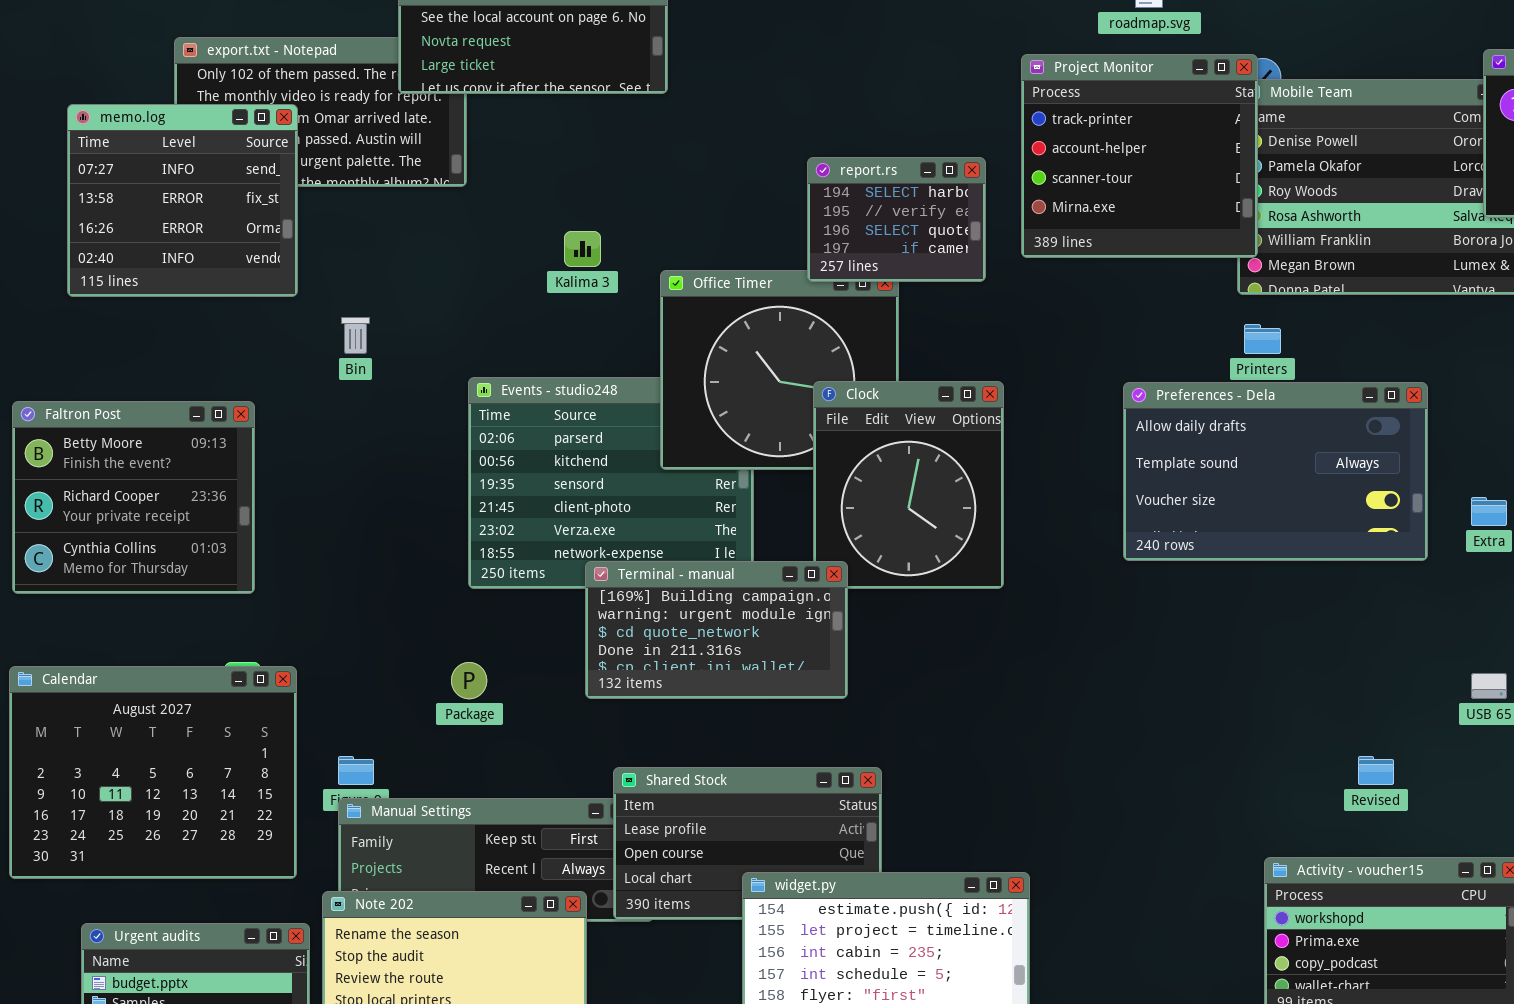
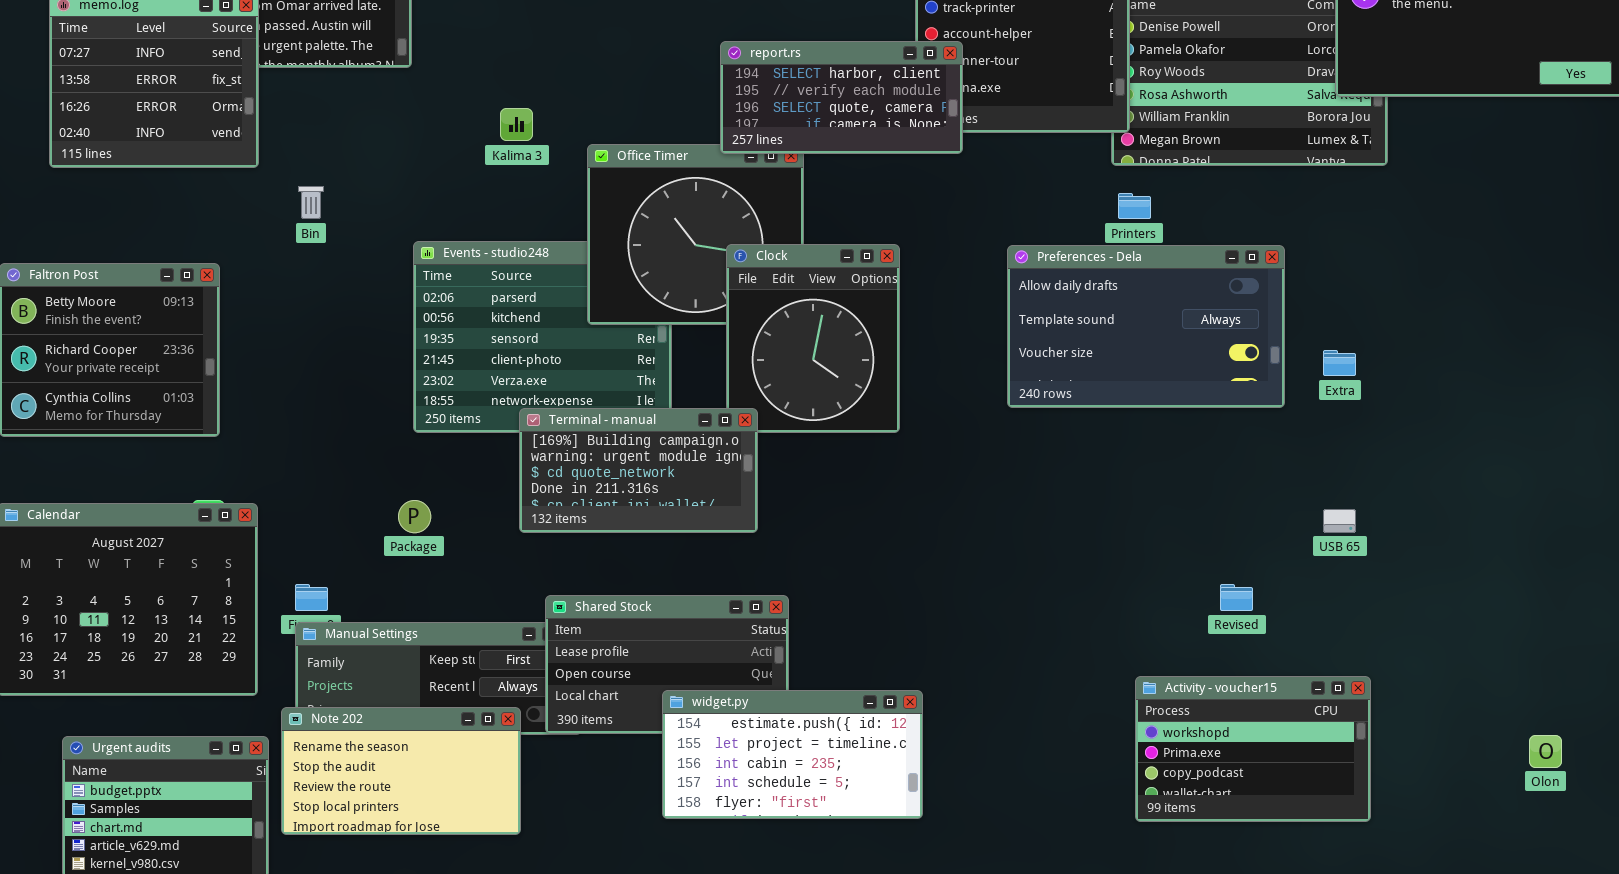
report.rs: [807,157,986,282] -> [720,41,963,154], resized

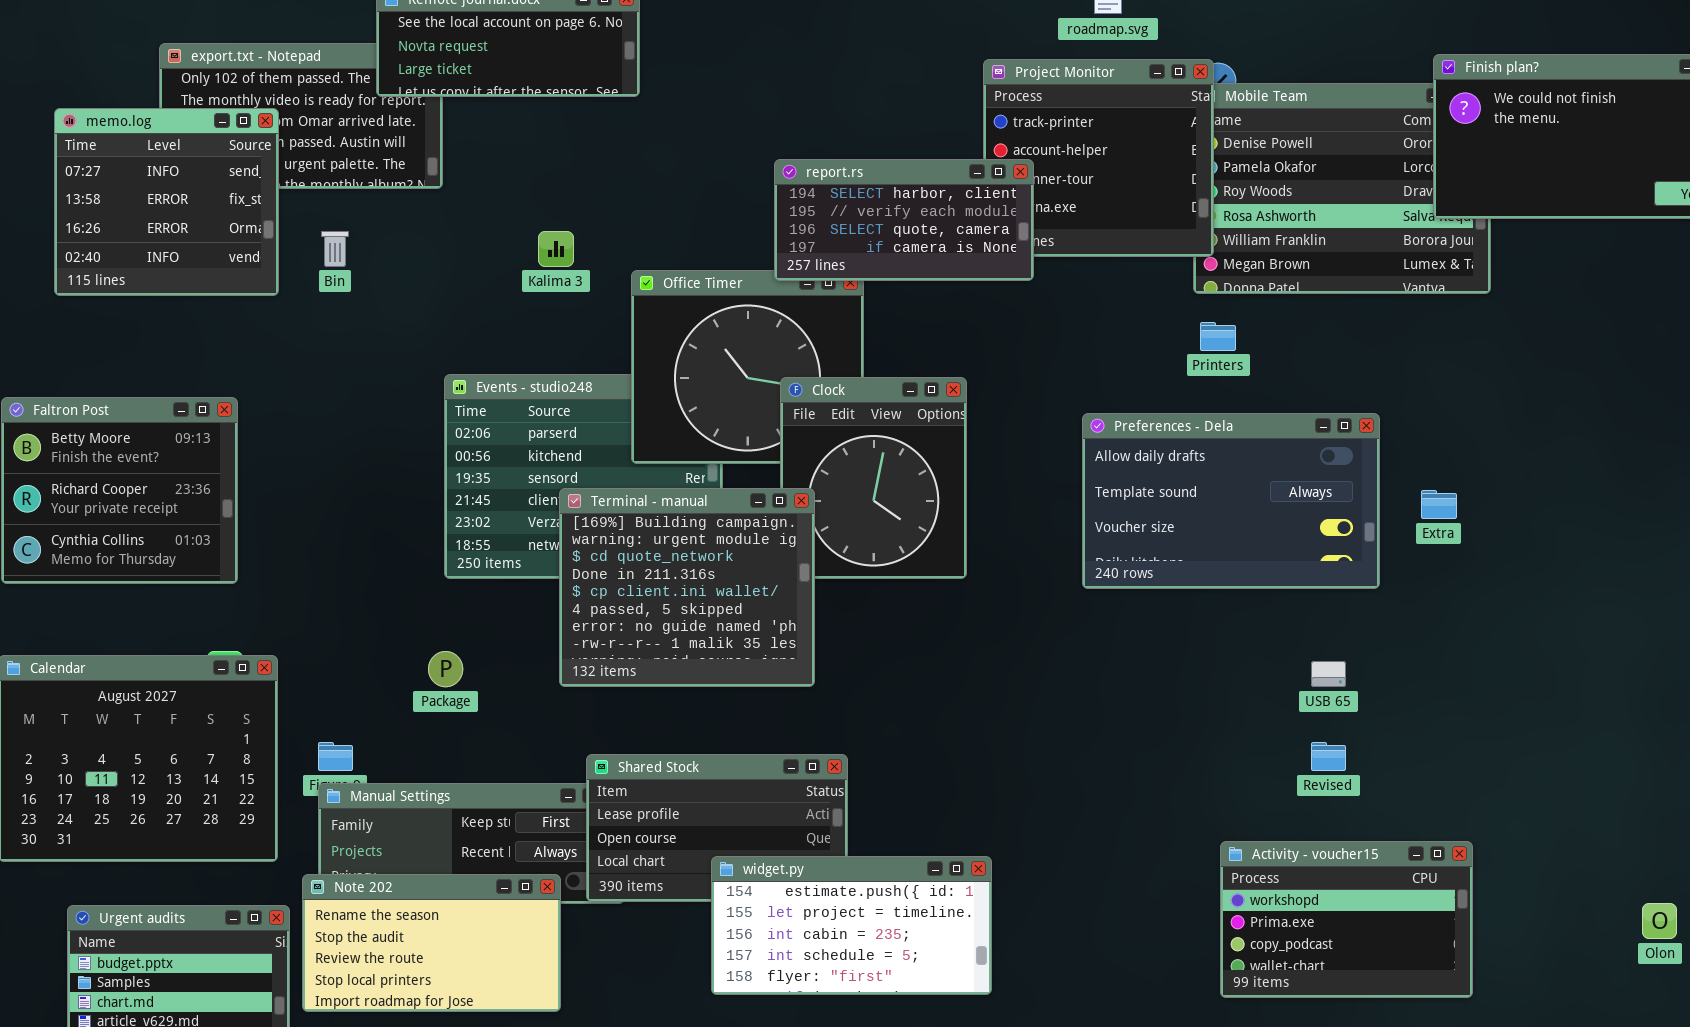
Bin: [298,186,324,219] -> [321,231,349,267], moved
Preferences - Dela: [1007,245,1285,408] -> [1082,413,1380,589], moved
Terminal - manual: [519,408,758,533] -> [559,488,815,687], resized
USB 65: [1323,509,1356,533] -> [1311,661,1346,687], moved

